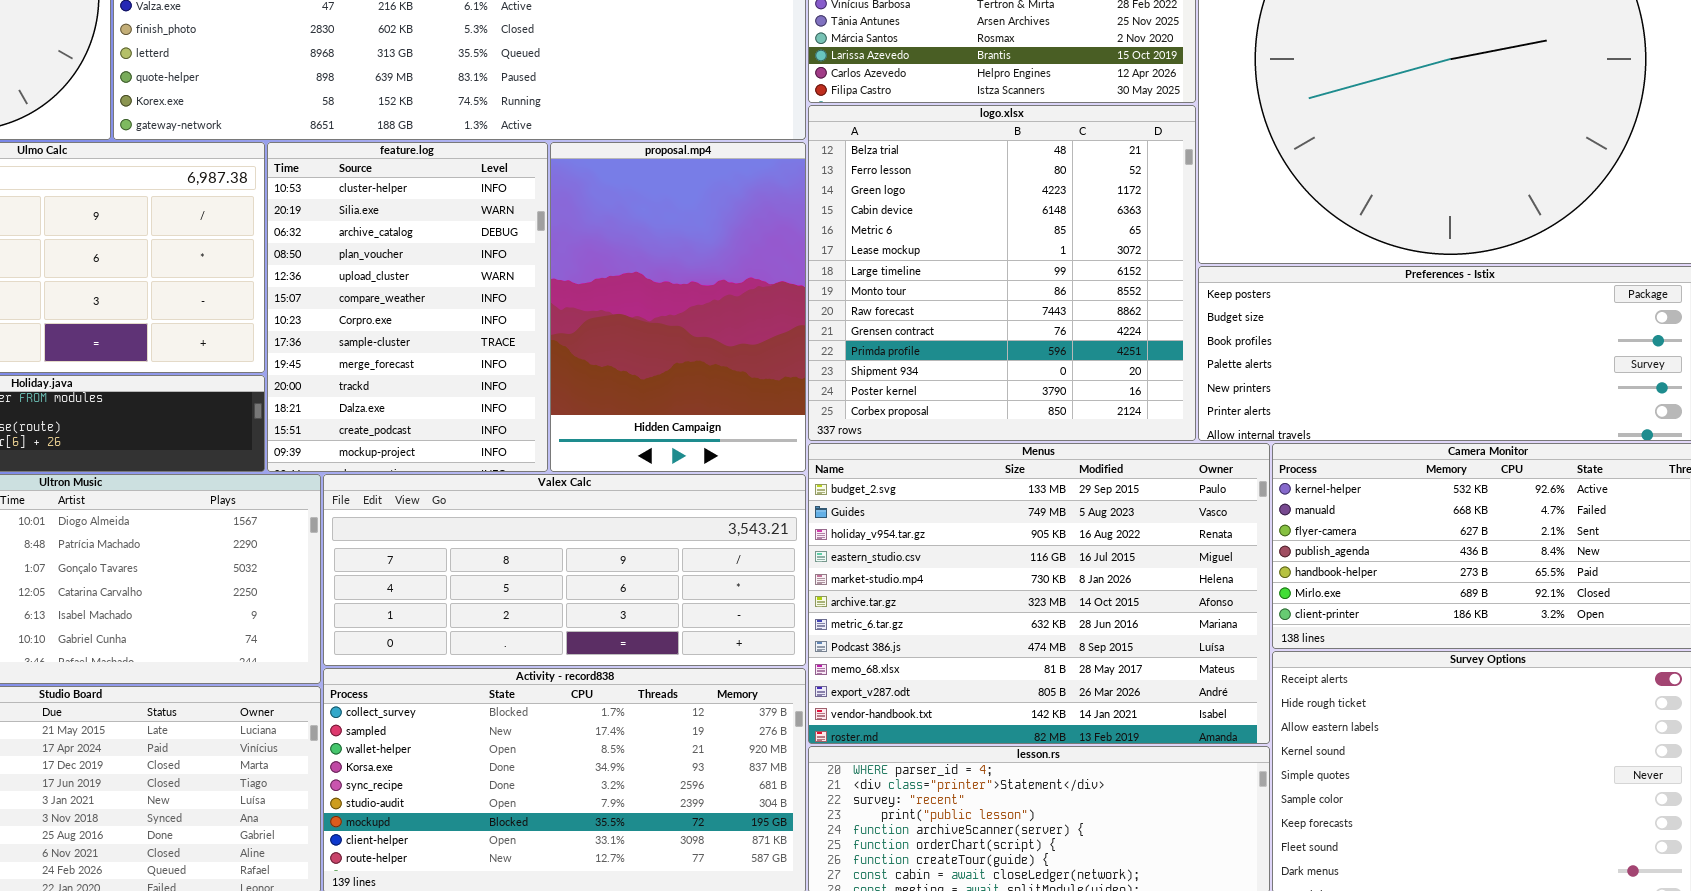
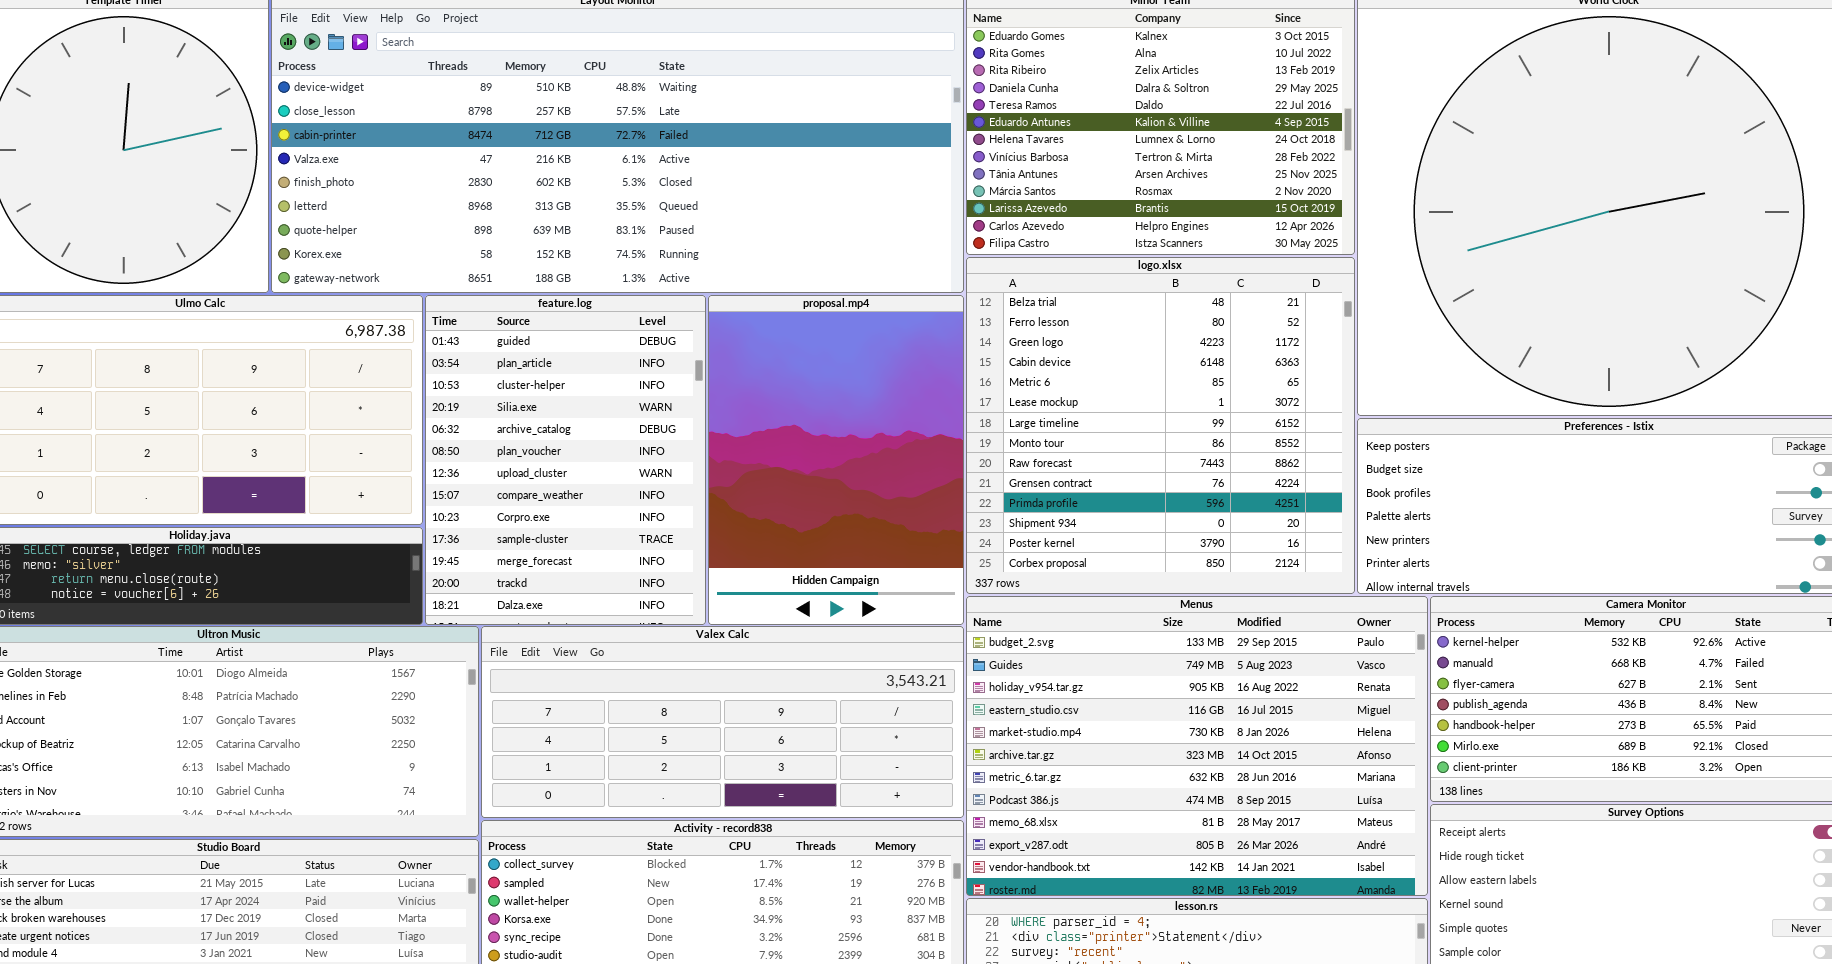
feature.log: [267,142,548,472] -> [425,295,706,625], scrolled up 2 rows

